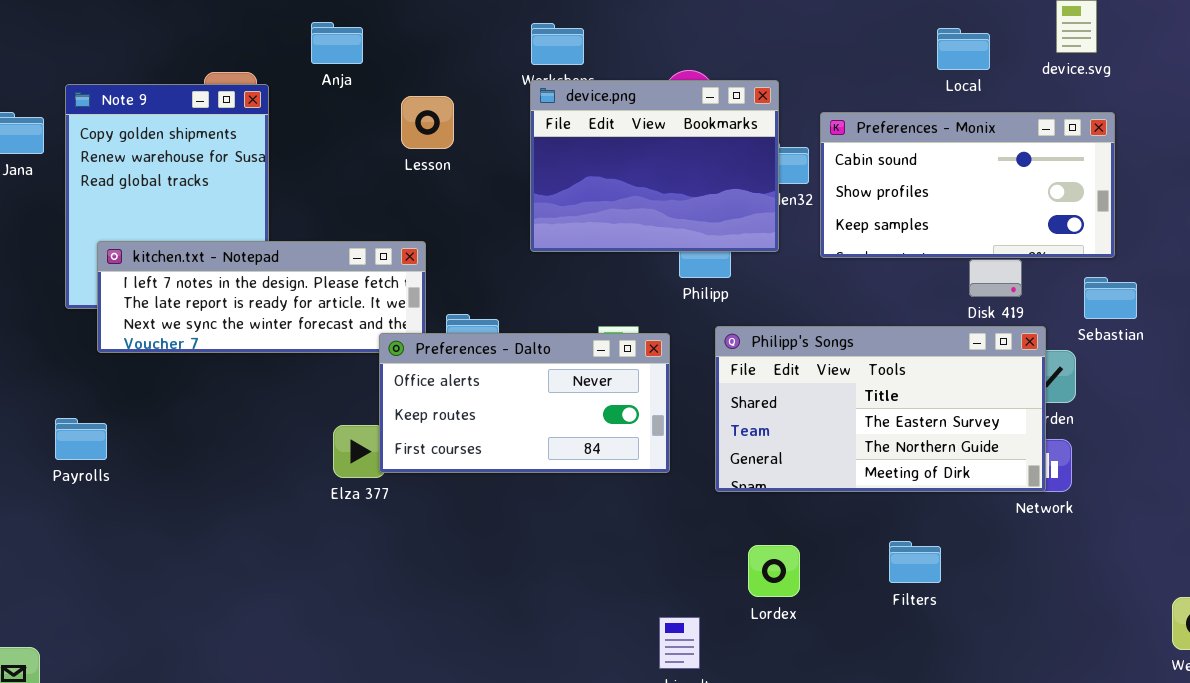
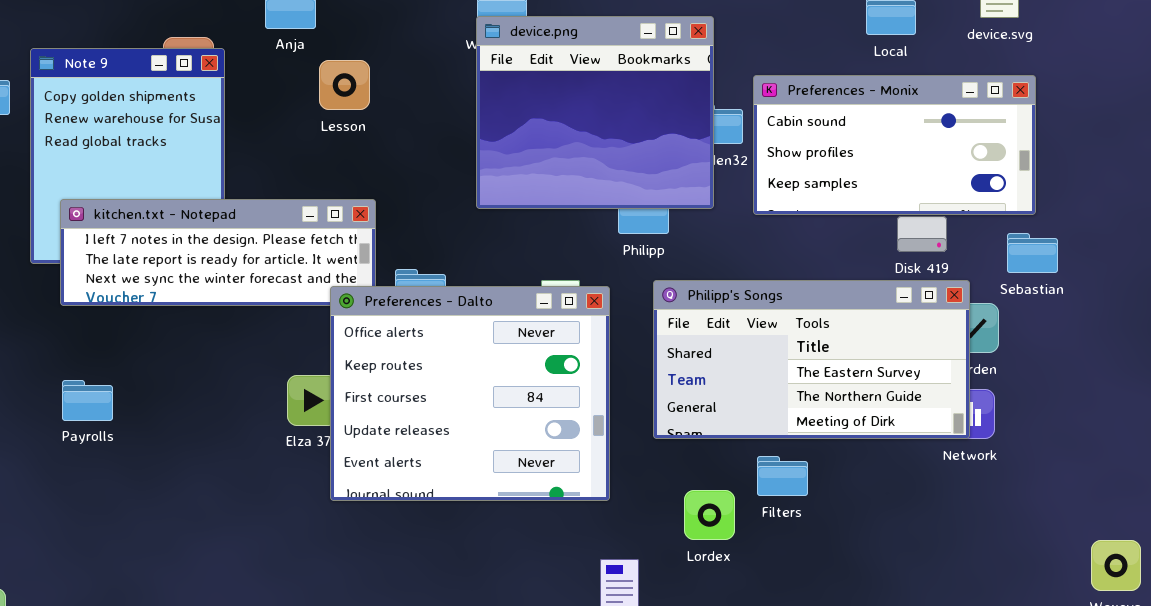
device.png: [530,80,779,252] -> [476,16,714,209], resized
Lesson: [401,96,454,149] -> [319,60,370,110], moved
Preferences - Dalto: [379,333,670,473] -> [330,286,610,501], resized
Payrolls: [55,418,107,460] -> [62,380,113,421], moved
Filters: [889,541,941,583] -> [757,456,808,496], moved

